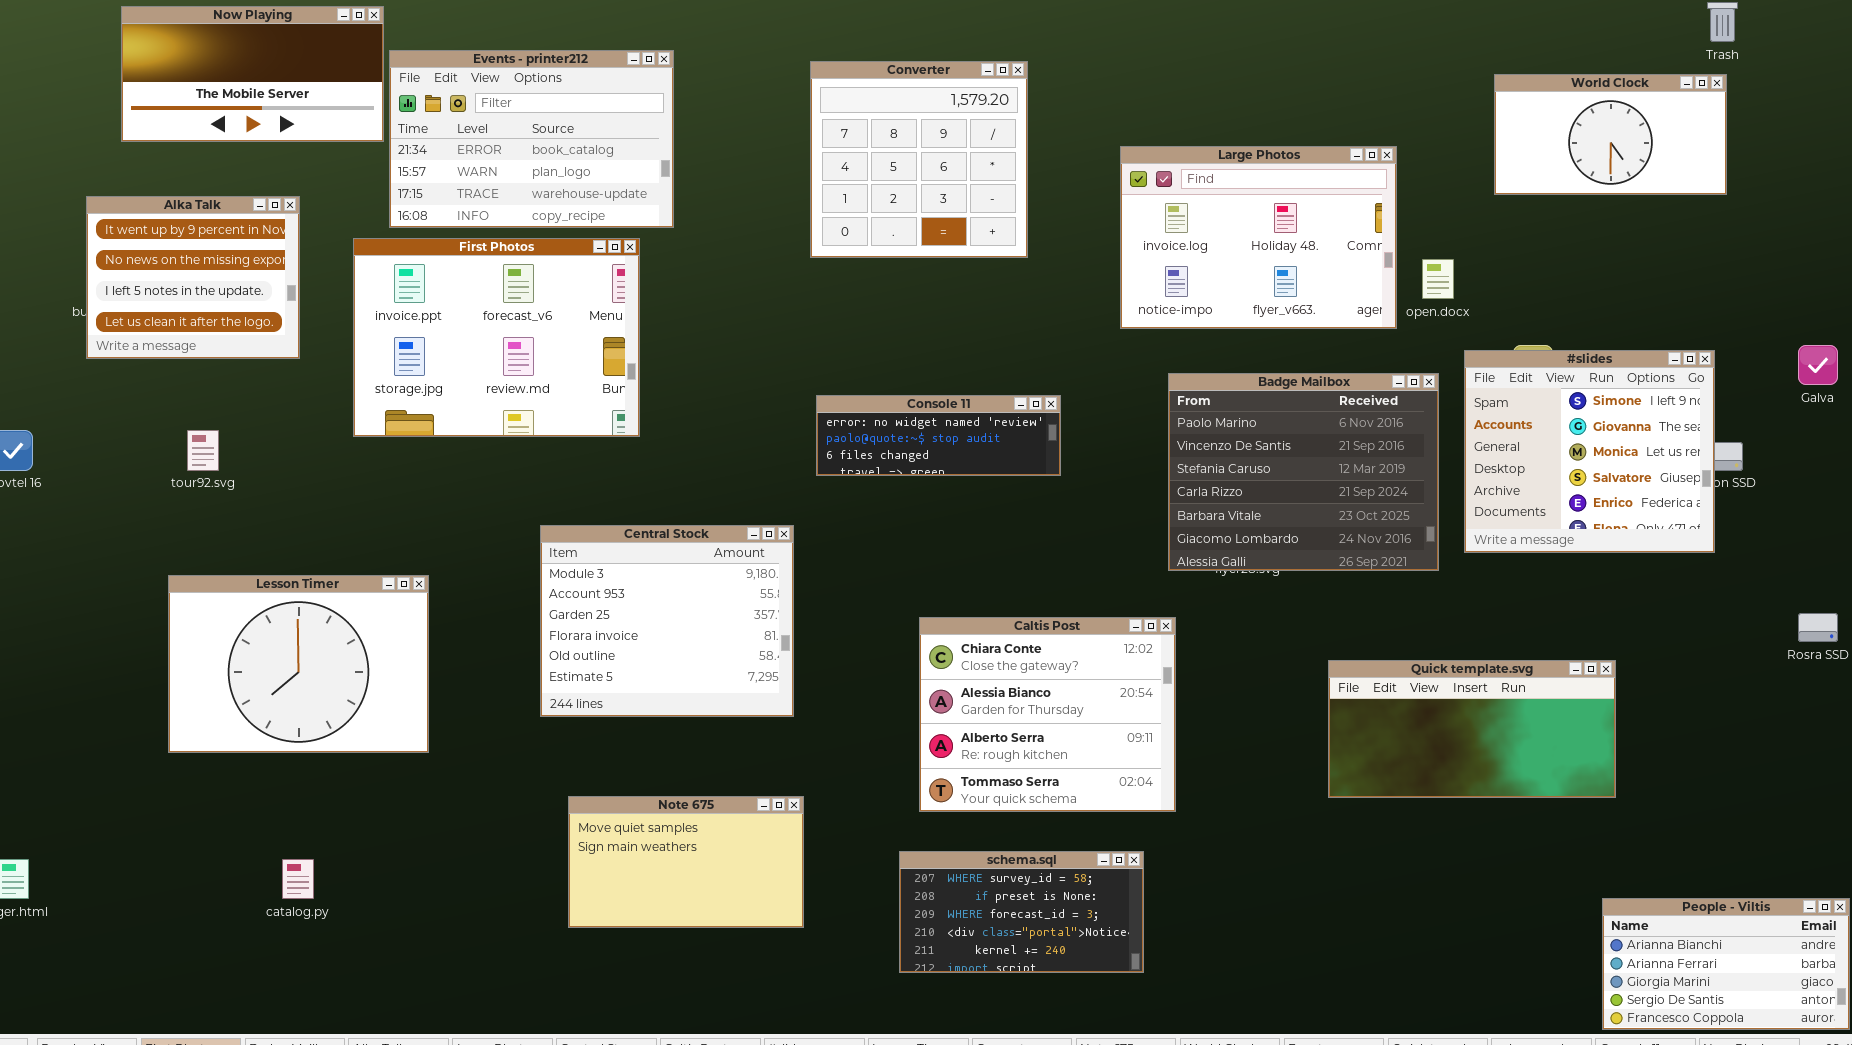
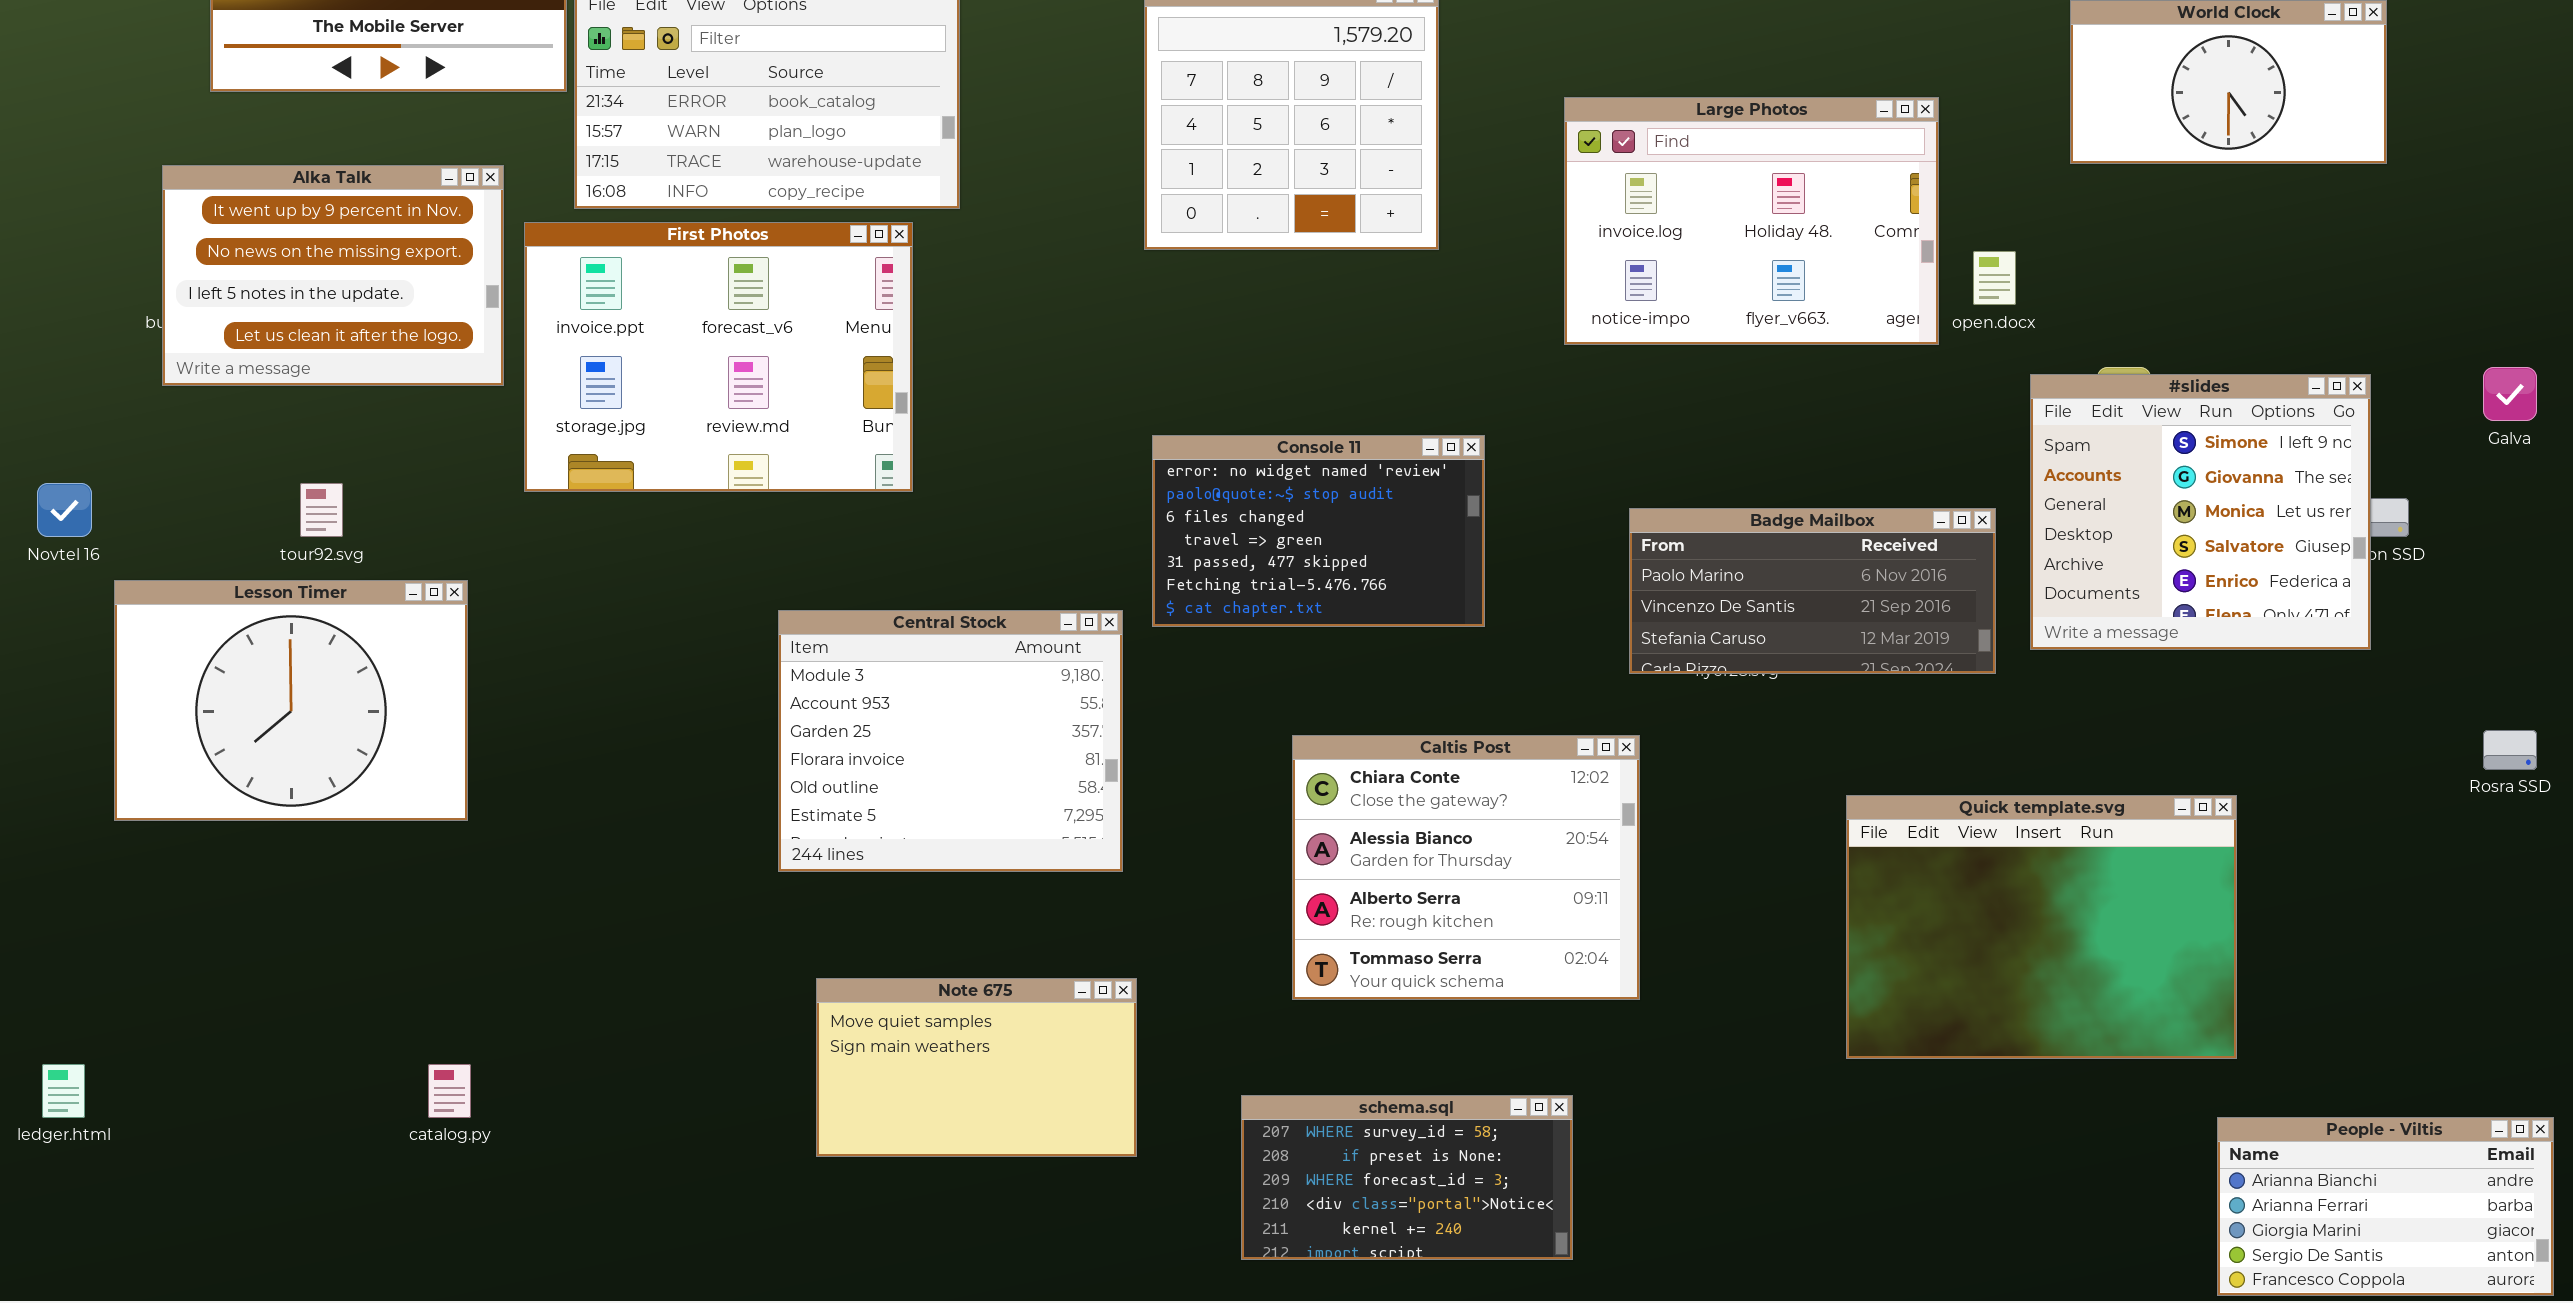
Alka Talk: [86,196,300,359] -> [162,165,504,386], resized
Badge Mailbox: [1168,373,1439,571] -> [1629,508,1996,674], resized
Console 11: [816,395,1061,476] -> [1152,435,1485,627], resized
Lesson Timer: [168,575,429,753] -> [114,580,468,821], moved
Quick template.svg: [1328,660,1616,798] -> [1846,795,2237,1059], resized
schema.sql: [899,851,1144,973] -> [1241,1095,1573,1260], moved

